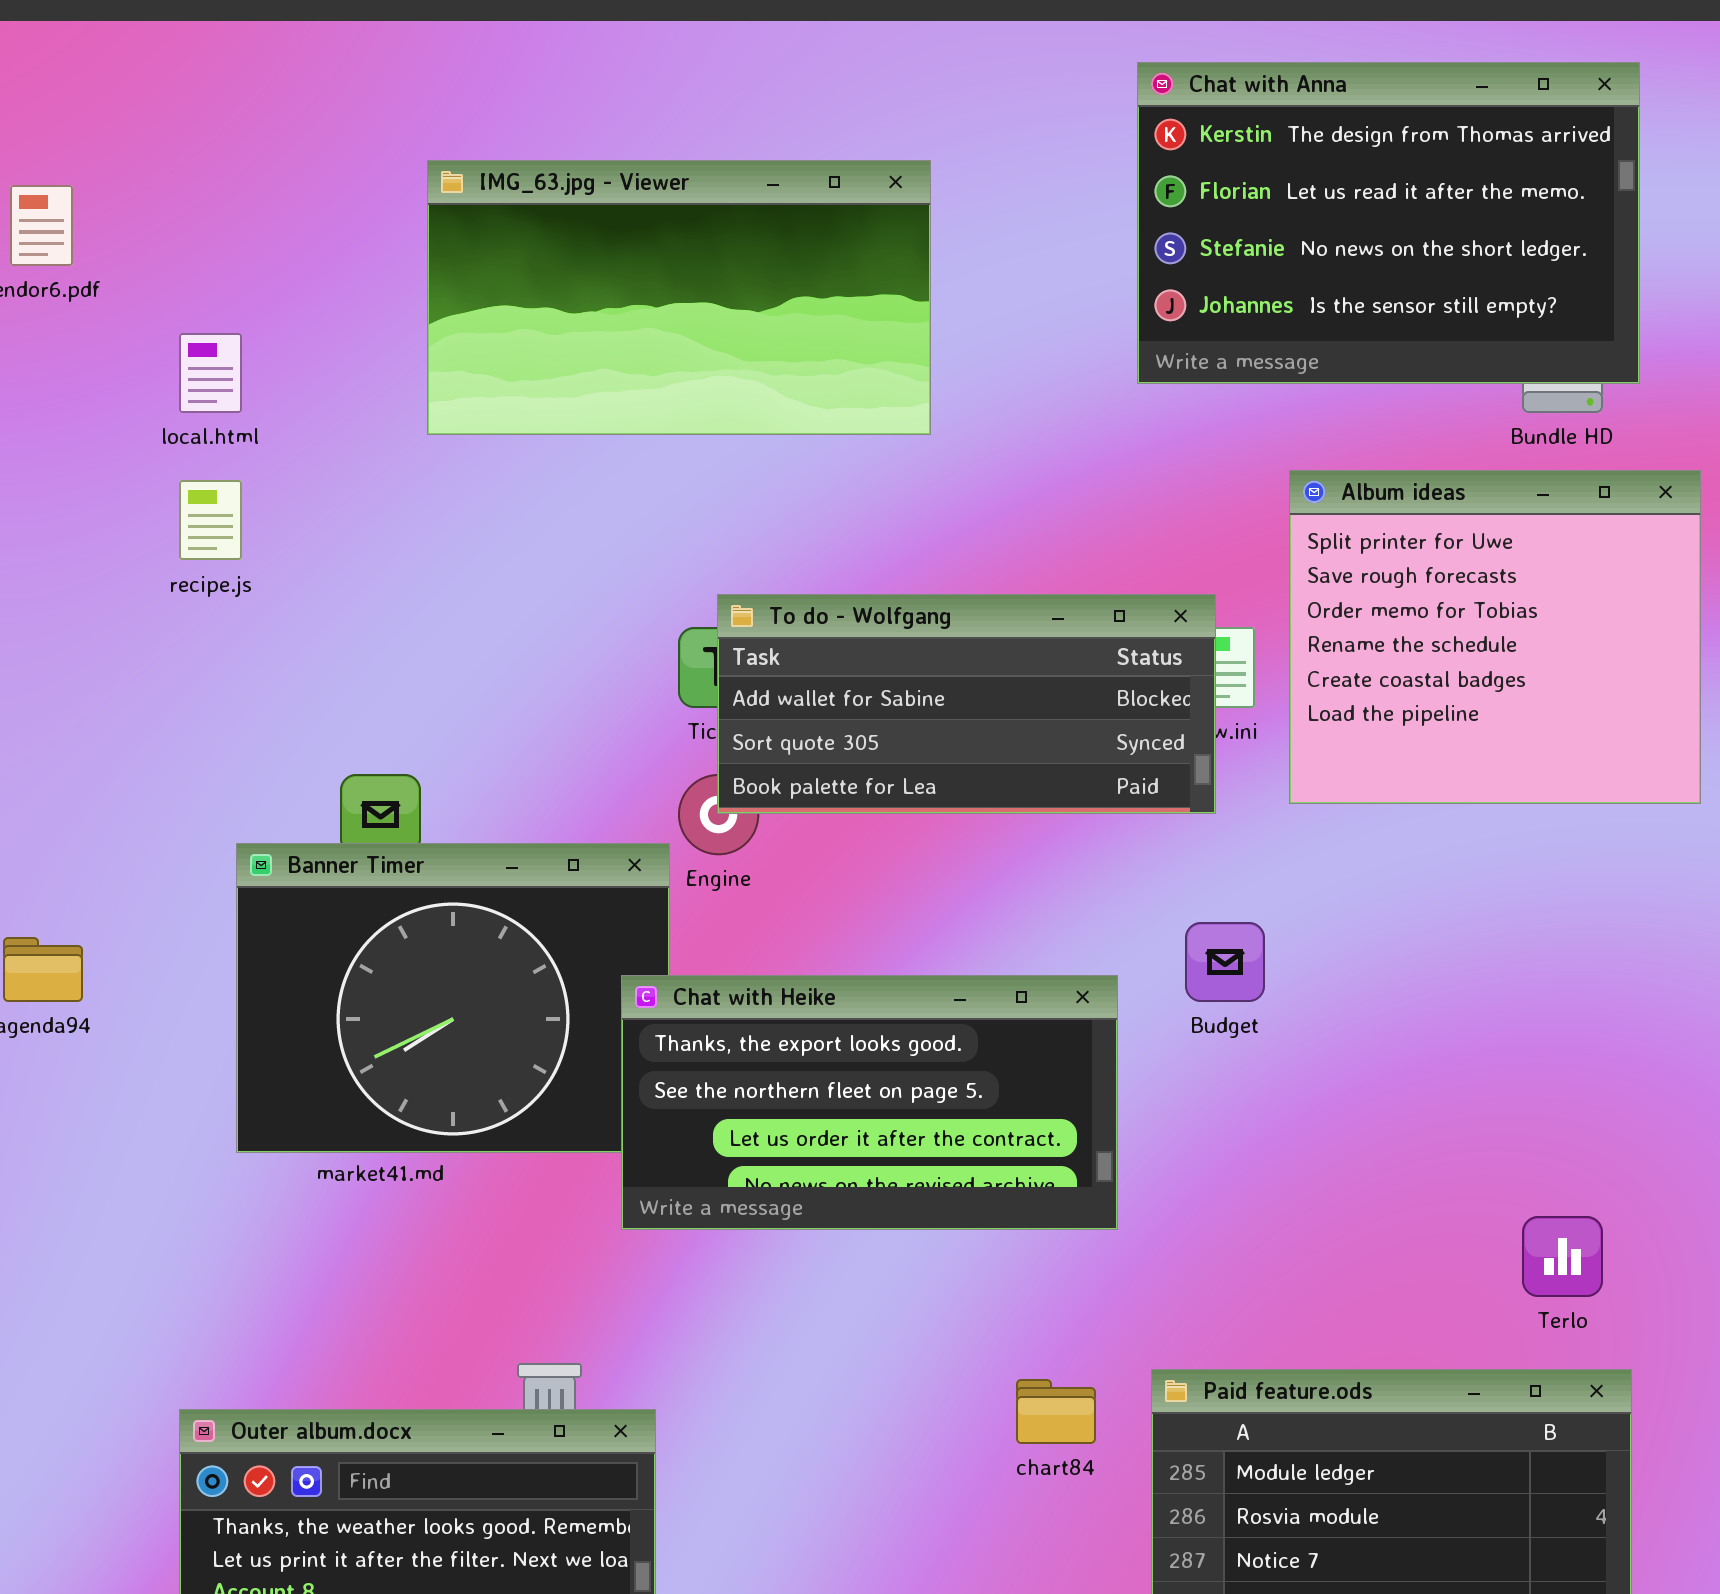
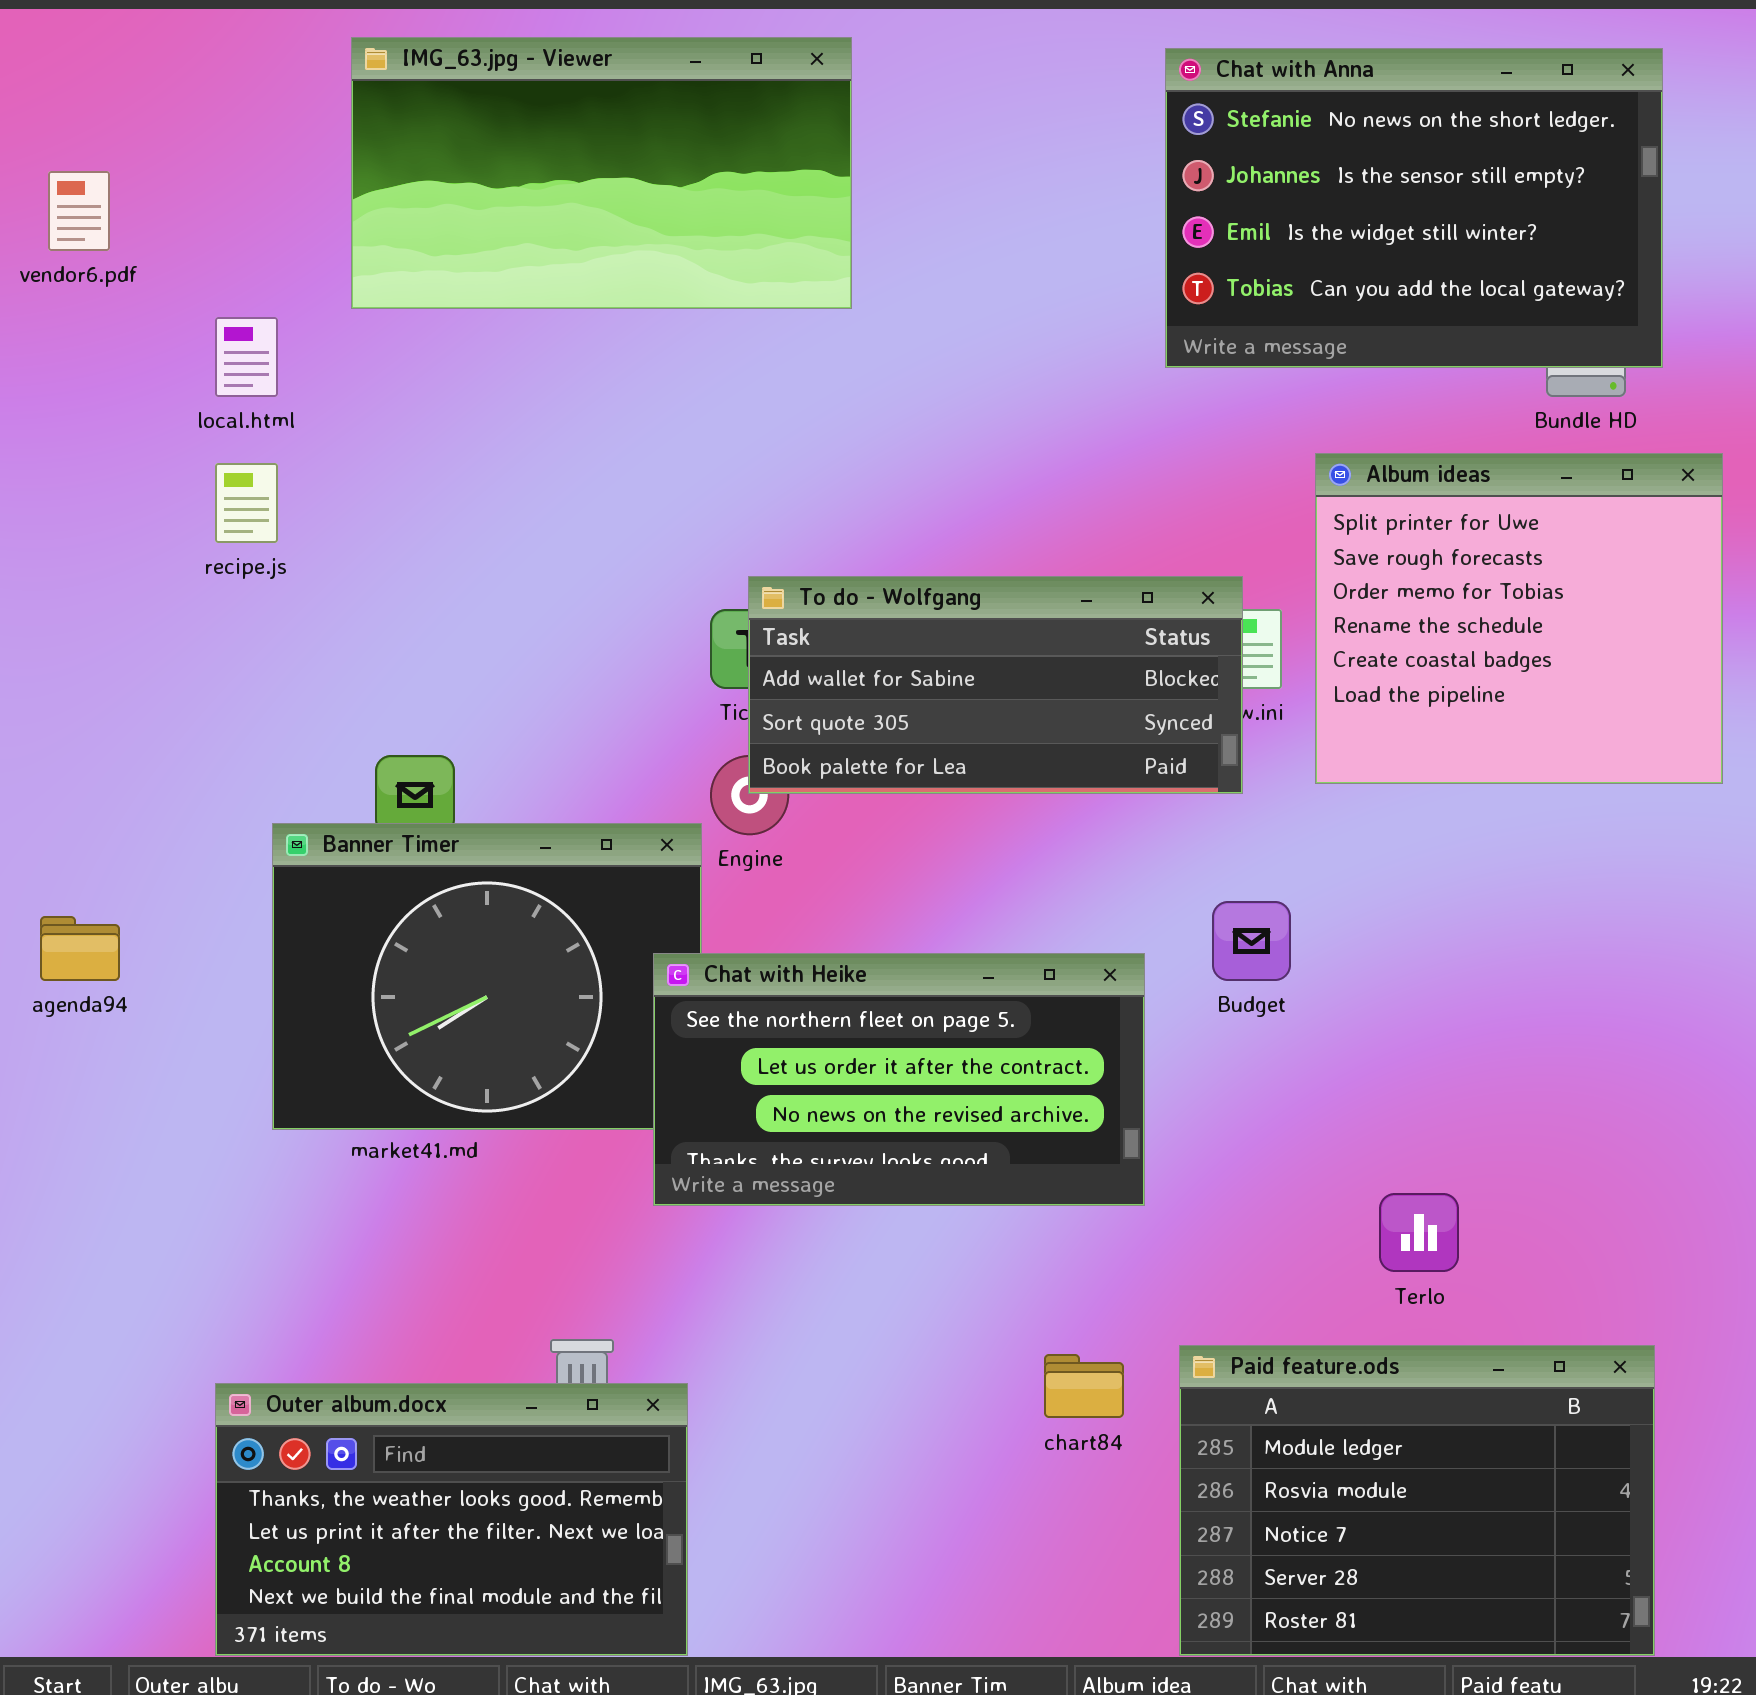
Chat with Anna: [1137,62,1640,384] -> [1165,48,1663,368], scrolled down 2 rows
IMG_63.jpg - Viewer: [427,160,931,435] -> [351,37,852,309], moved
Chat with Heike: [621,975,1118,1230] -> [653,953,1145,1206], scrolled down 1 row
Terlo: [1522,1216,1603,1297] -> [1379,1193,1459,1272], moved

